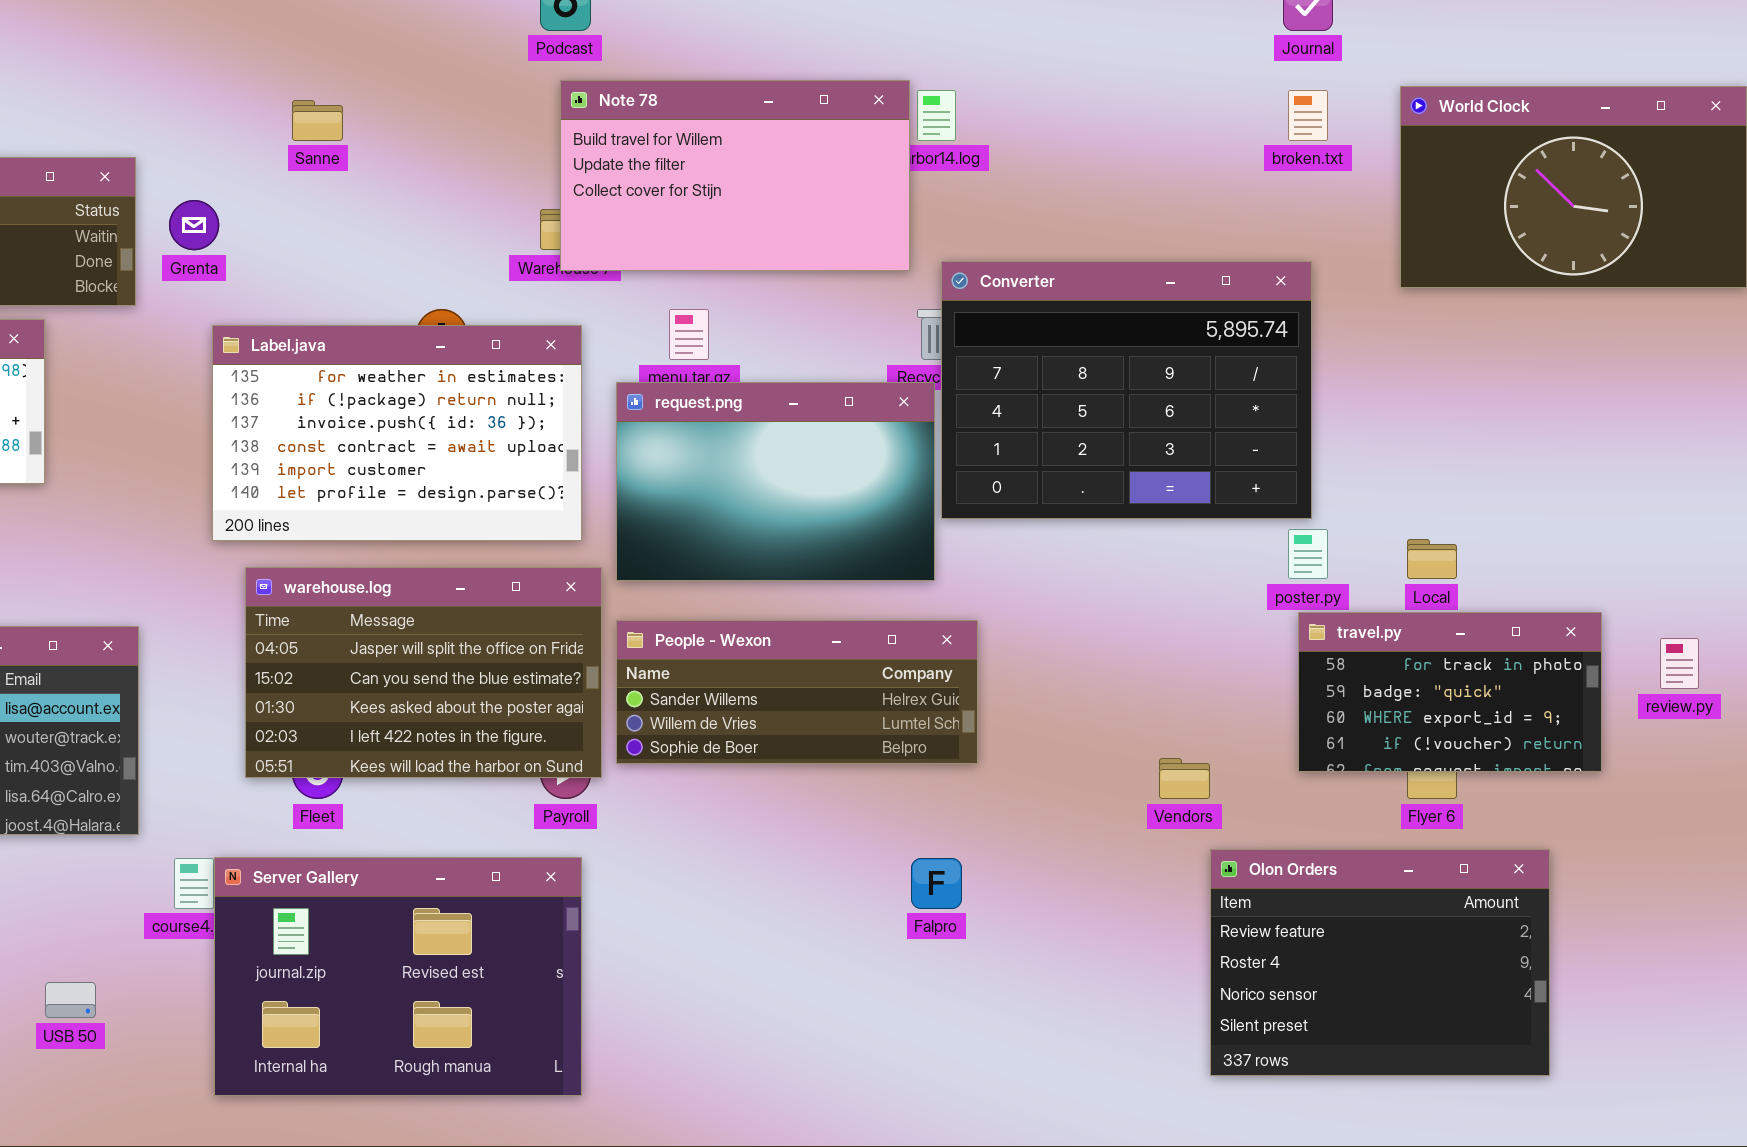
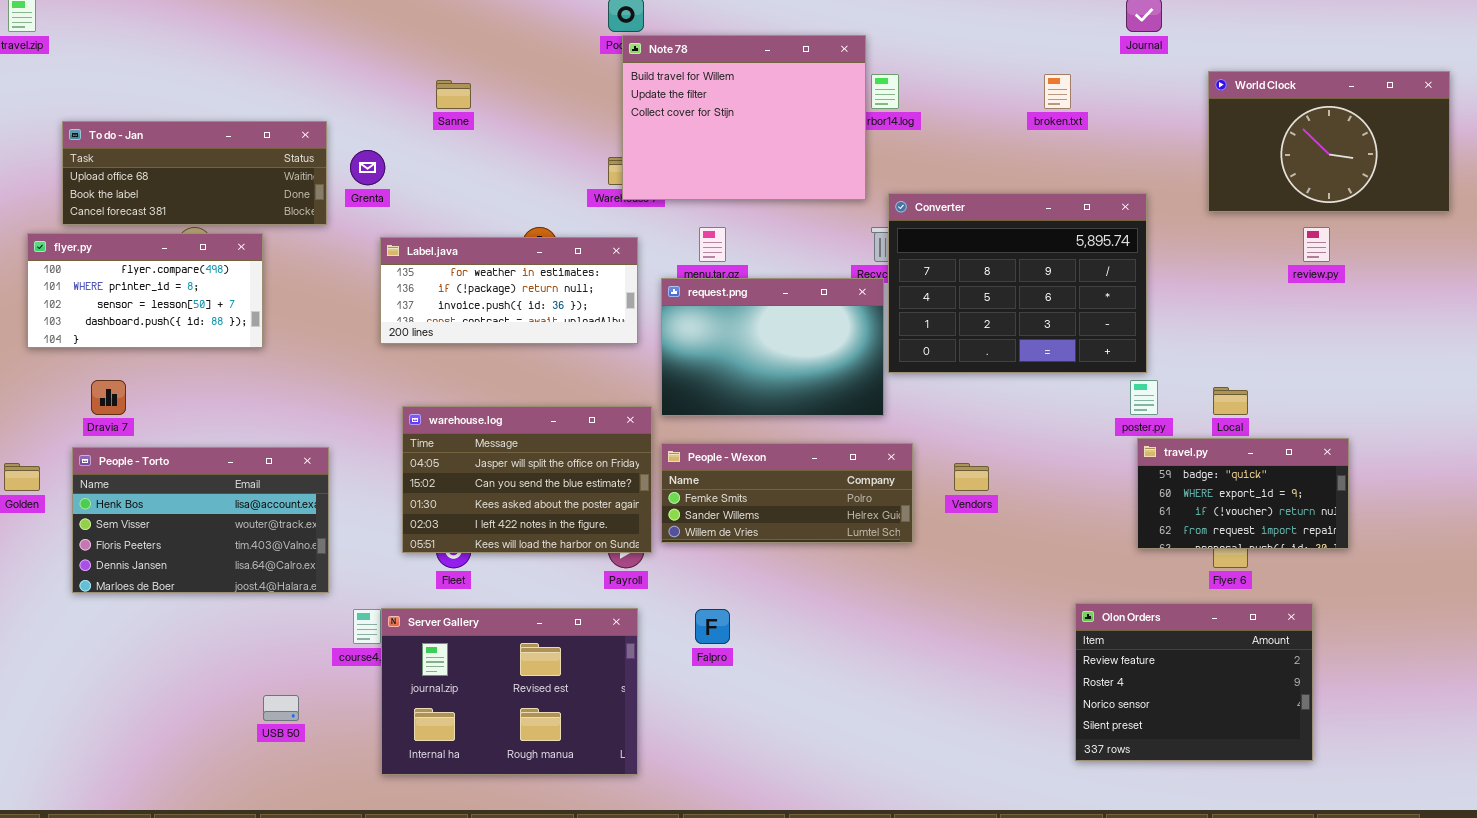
Note 78: [560,80,910,271] -> [622,35,866,200], resized
broken.txt: [1288,90,1328,141] -> [1044,74,1071,109], moved
Label.java: [212,325,582,541] -> [380,237,638,344], resized
travel.py: [1298,612,1602,772] -> [1137,438,1349,549], scrolled down 1 row
People - Wexon: [616,620,978,764] -> [661,443,913,543], scrolled up 1 row
review.py: [1660,638,1699,689] -> [1303,227,1330,262], moved
Vendors: [1159,758,1210,799] -> [954,463,989,491], moved
Falpro: [911,858,962,909] -> [695,609,730,644], moved

